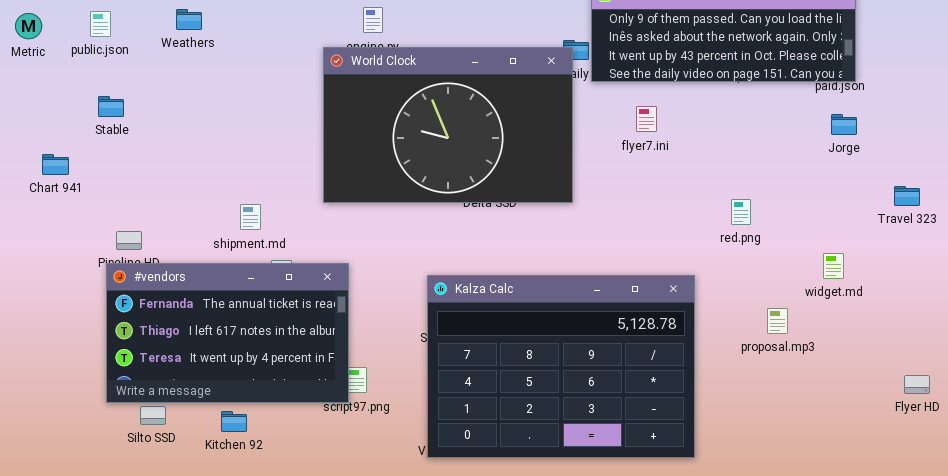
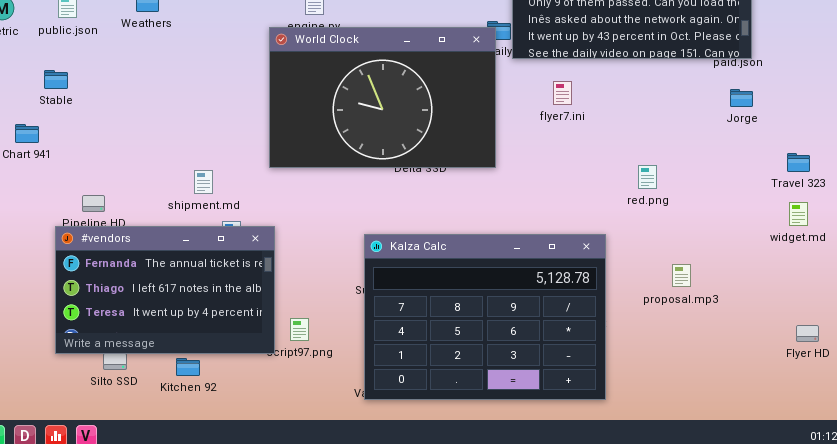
Stable: [98,96,124,117] -> [44,70,68,89], moved
widget.md: [823,253,844,279] -> [789,202,808,226], moved
#vendors: [106,263,349,403] -> [55,226,275,354], moved

